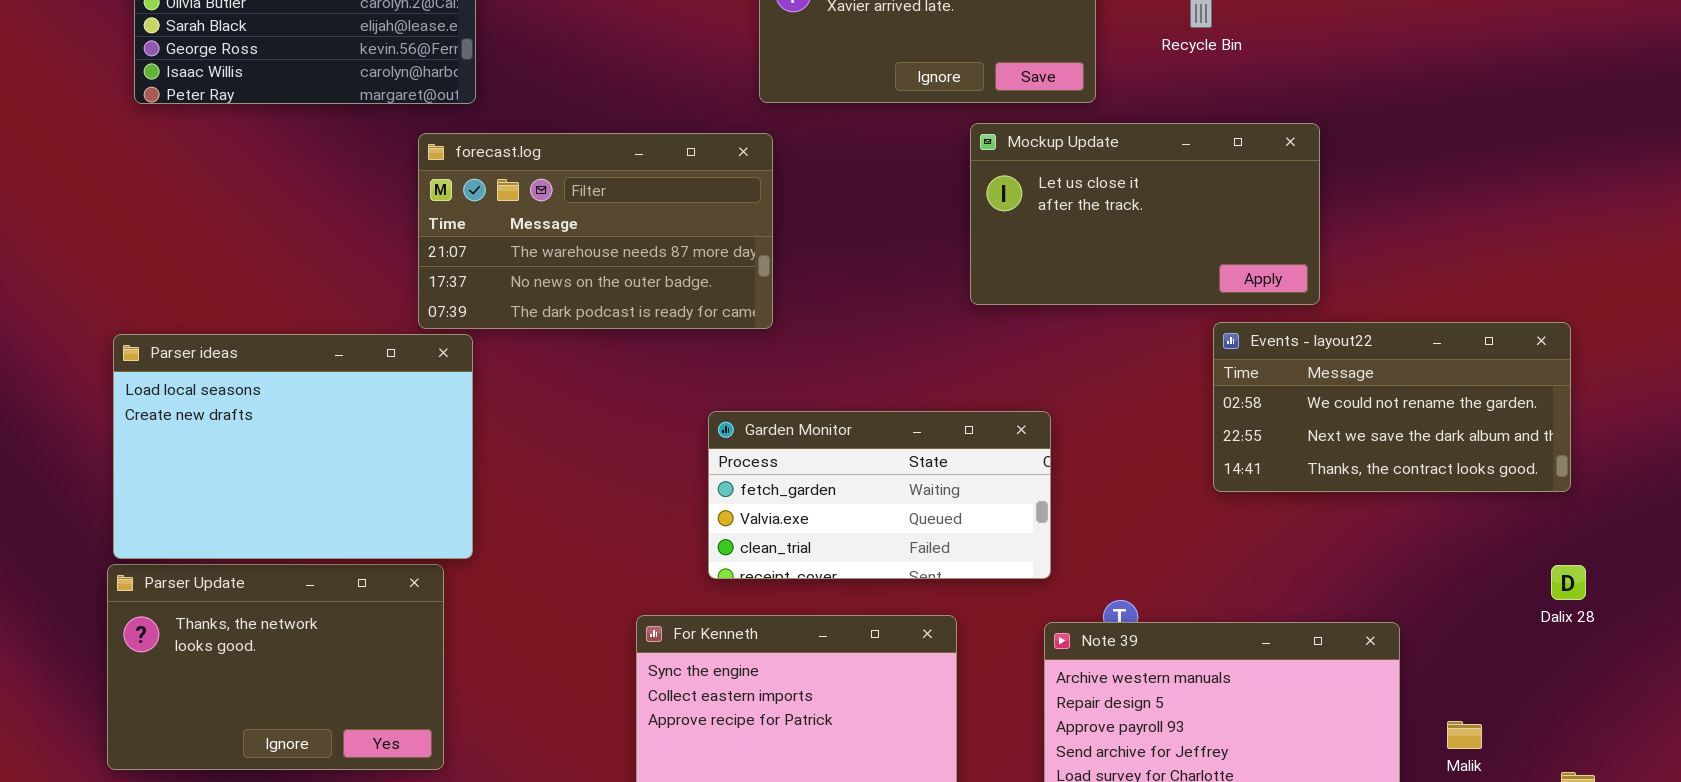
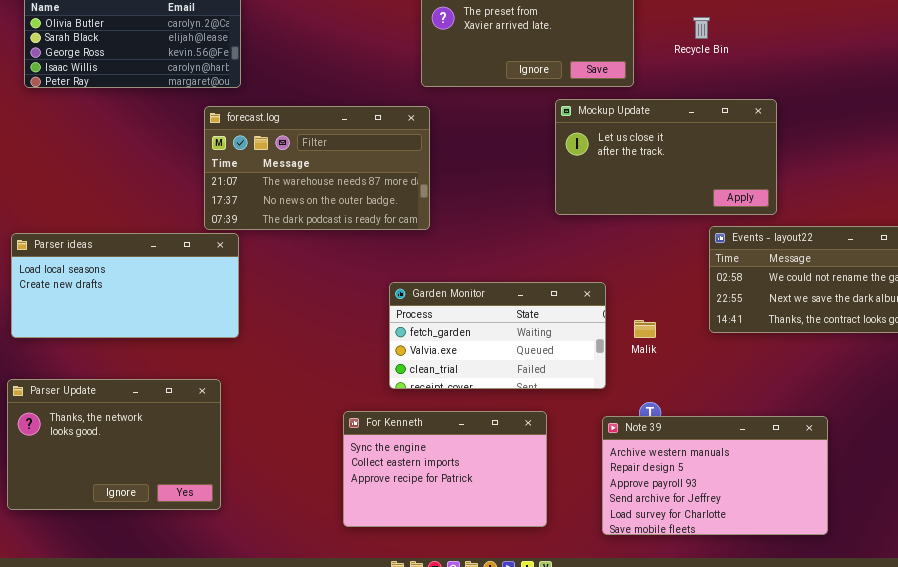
Parser ideas: [113,334,473,559] -> [11,233,239,338], resized
Malik: [1447,721,1482,749] -> [634,320,656,338], moved

